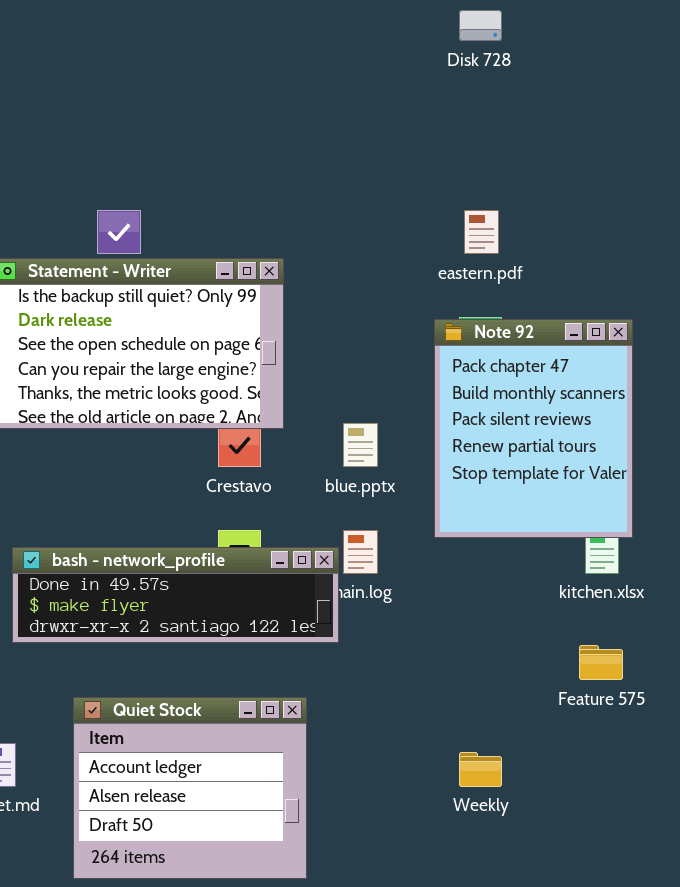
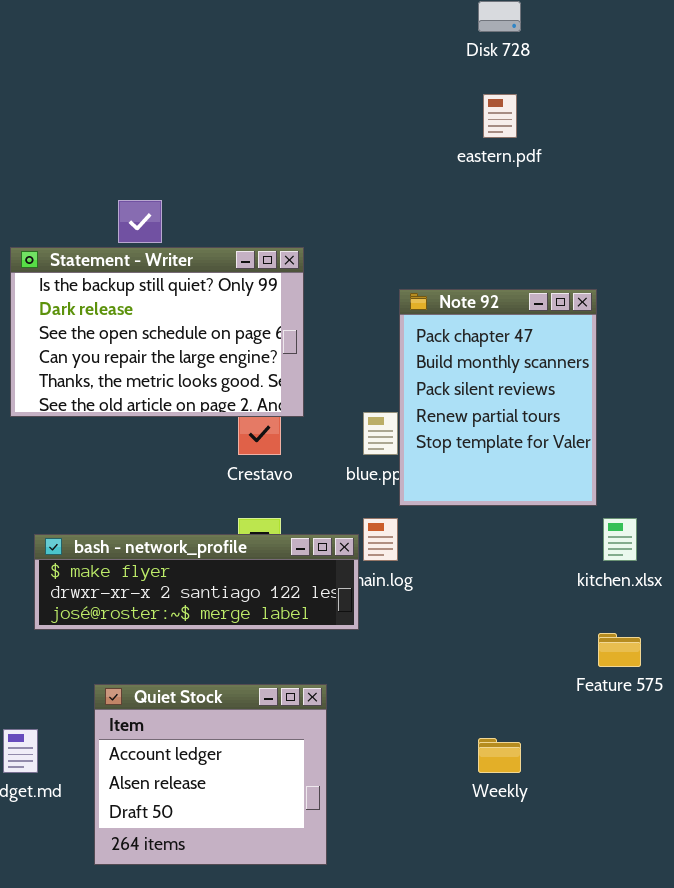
eastern.pdf: [464,210,499,254] -> [483,94,517,138], moved
Note 92: [434,319,633,538] -> [399,289,597,506], moved
bash - network_profile: [12,547,339,643] -> [34,534,359,630], scrolled down 1 row

